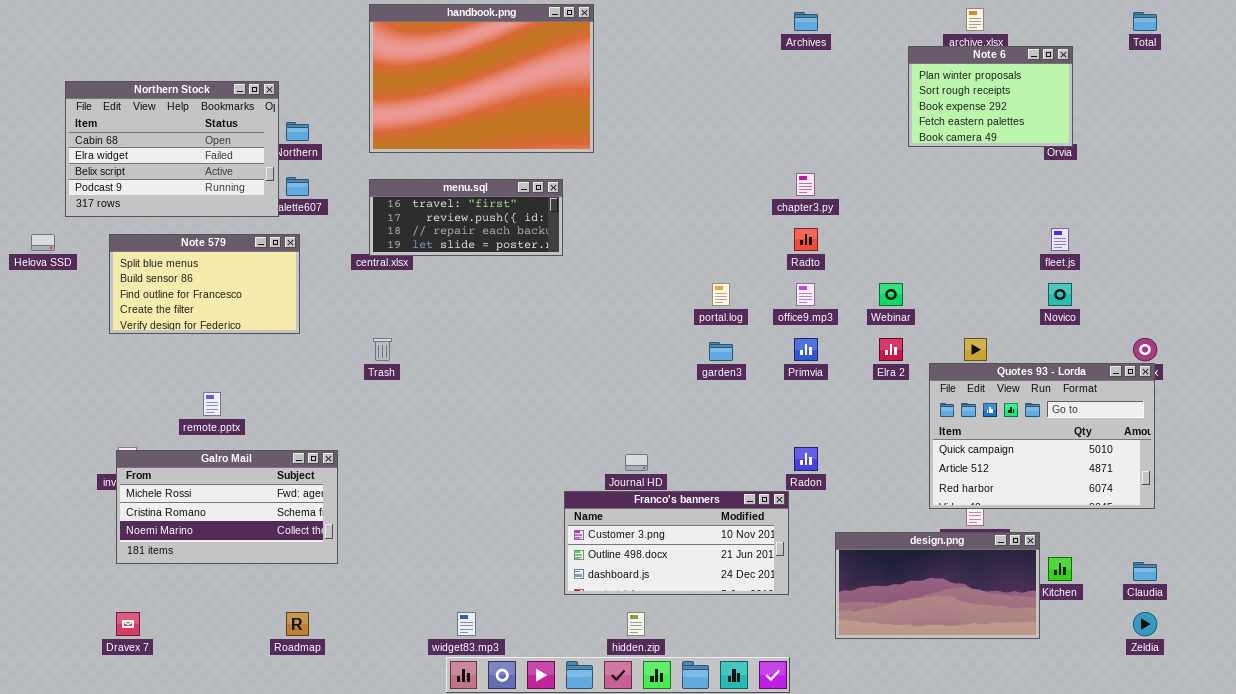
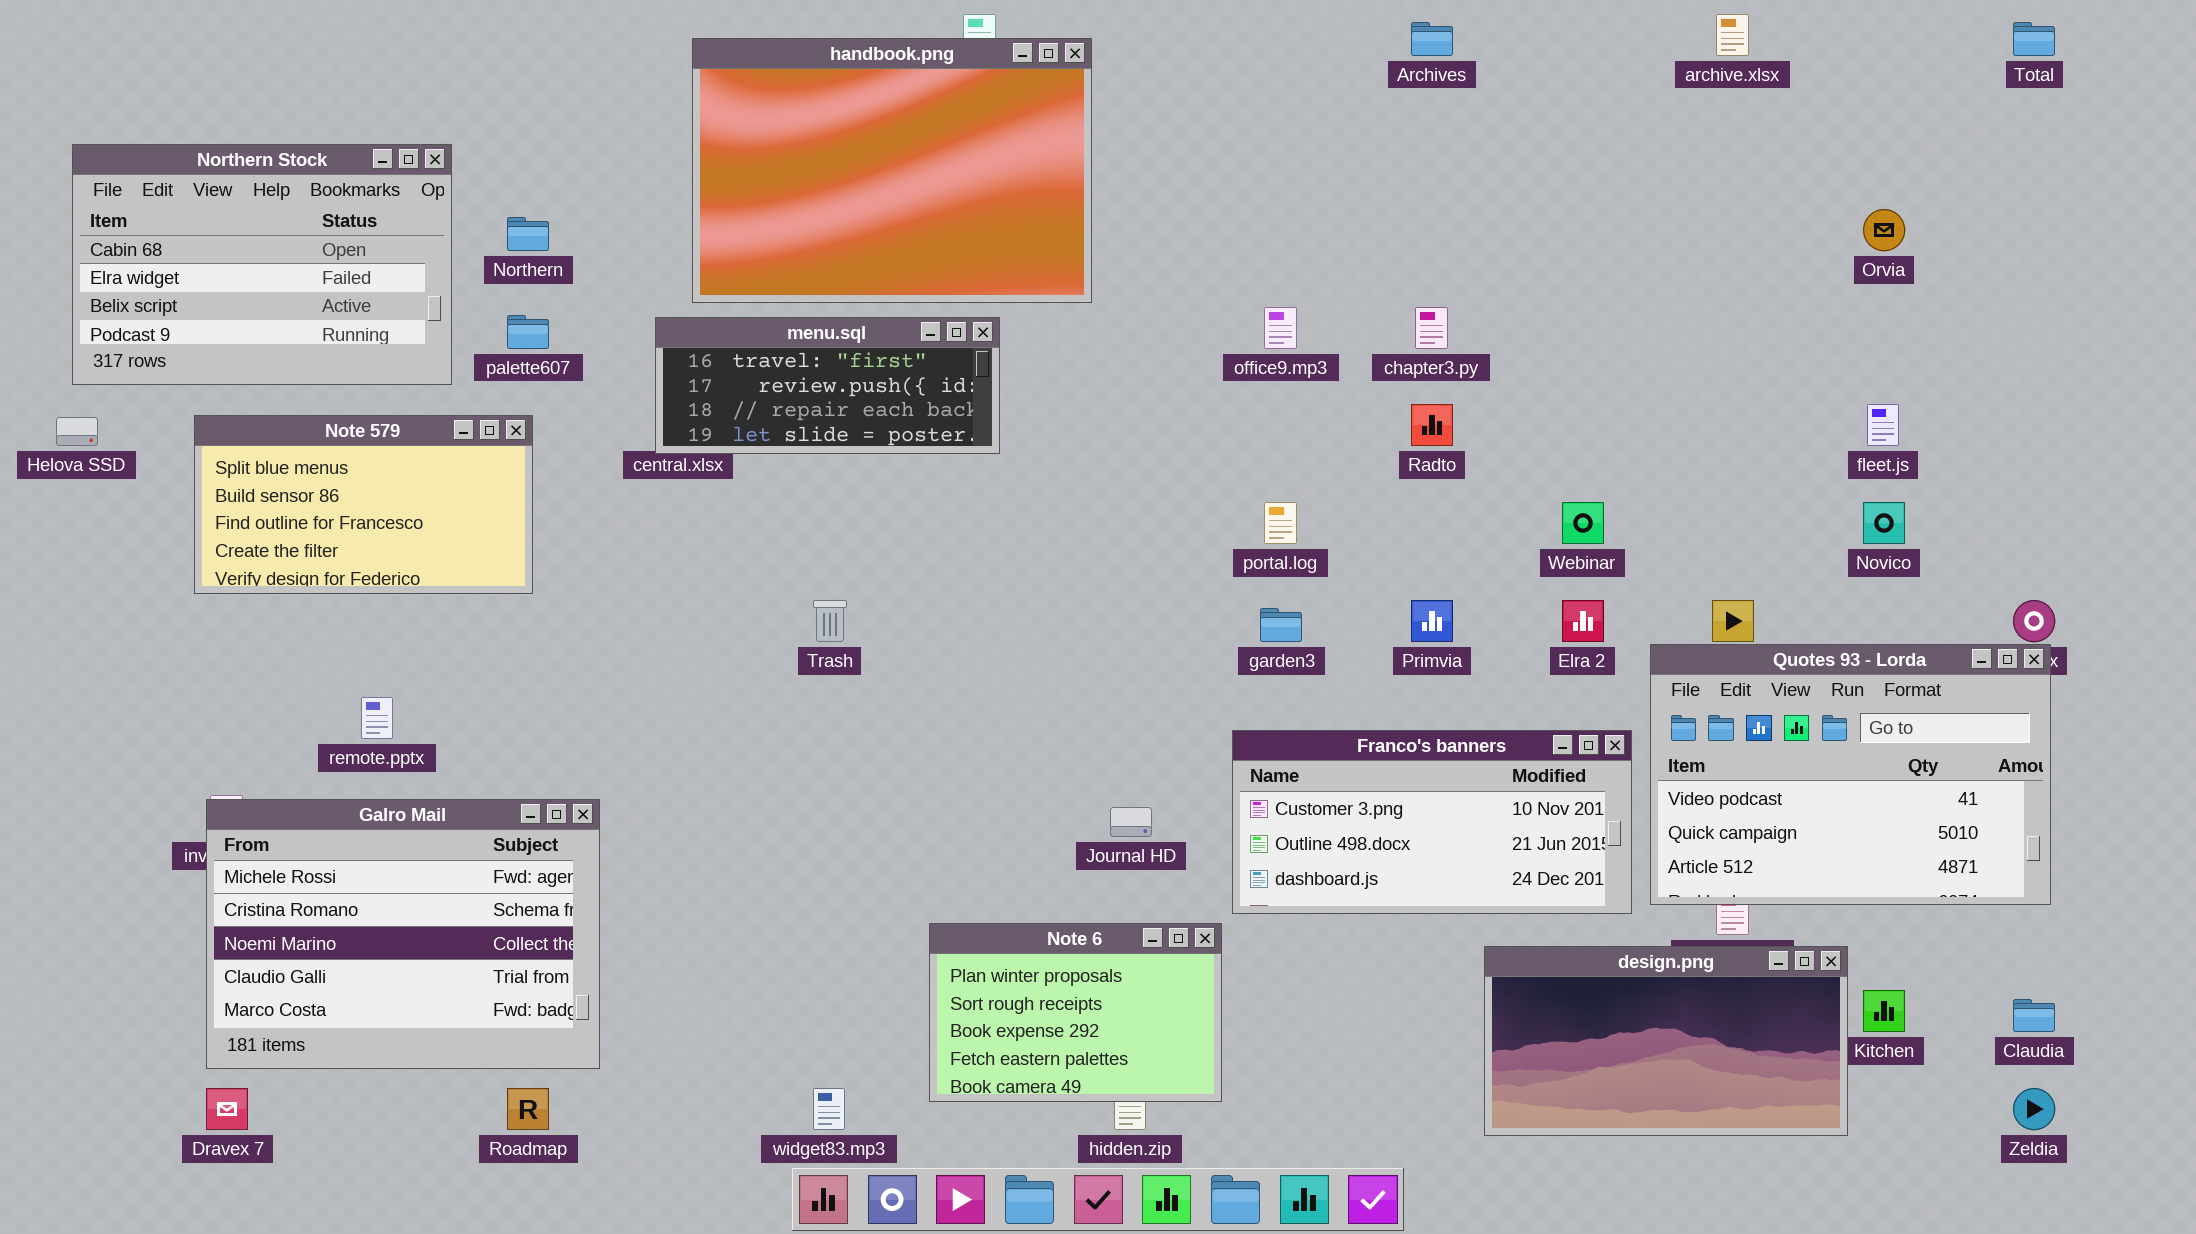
handbook.png: [369,4,594,153] -> [692,38,1092,303], moved
Note 6: [908,46,1073,147] -> [929,923,1222,1102], moved
Northern Stock: [65,81,279,217] -> [72,144,452,385], moved
office9.mp3: [796,283,815,306] -> [1264,307,1297,349], moved
Trash: [373,338,392,361] -> [813,600,847,642], moved
Quotes 93 - Lorda: [929,363,1155,509] -> [1650,644,2051,905], scrolled up 1 row
Galro Mail: [116,450,338,564] -> [206,799,600,1069], resized
Franco's banners: [564,491,789,595] -> [1232,730,1632,914], moved

